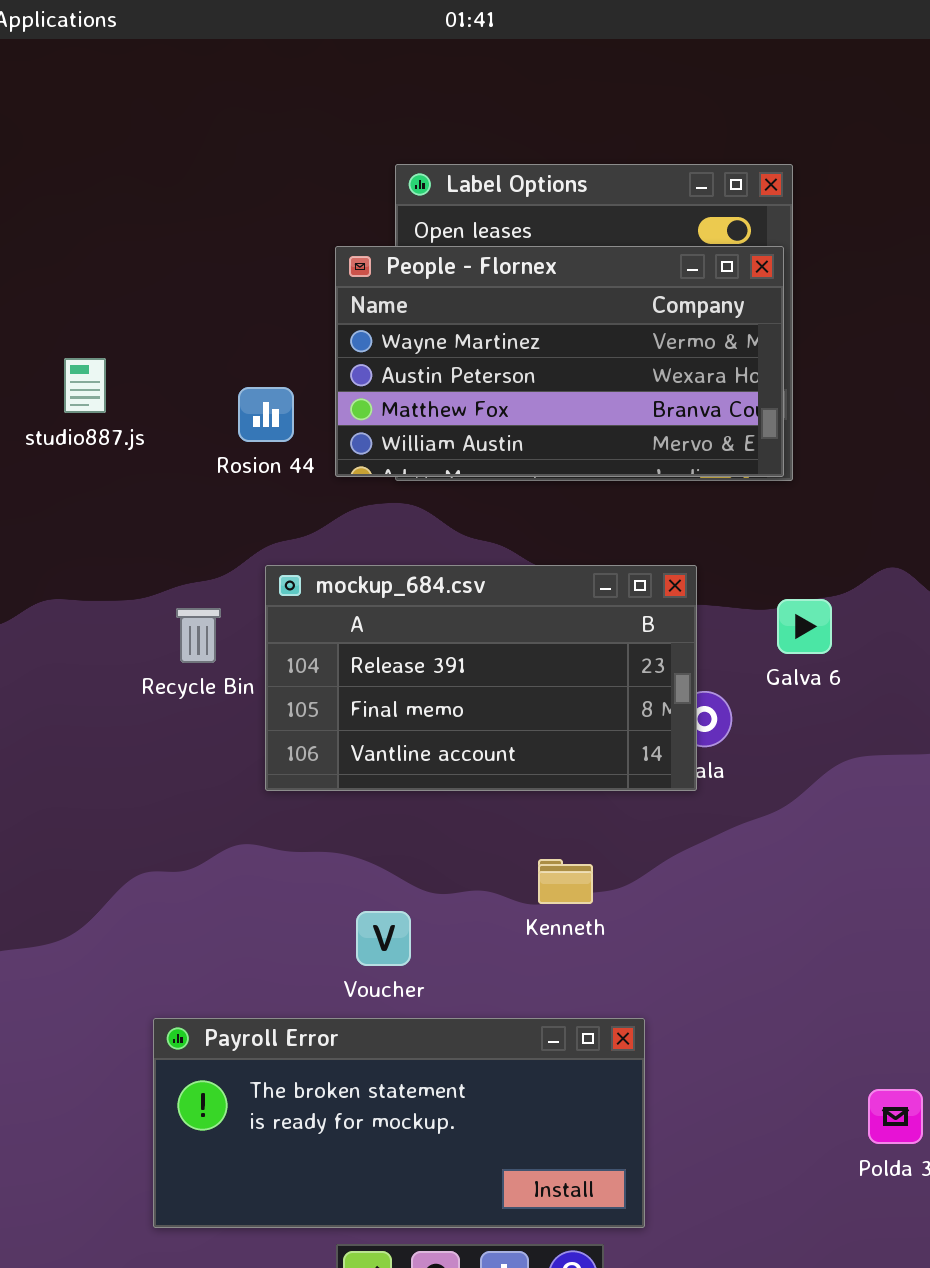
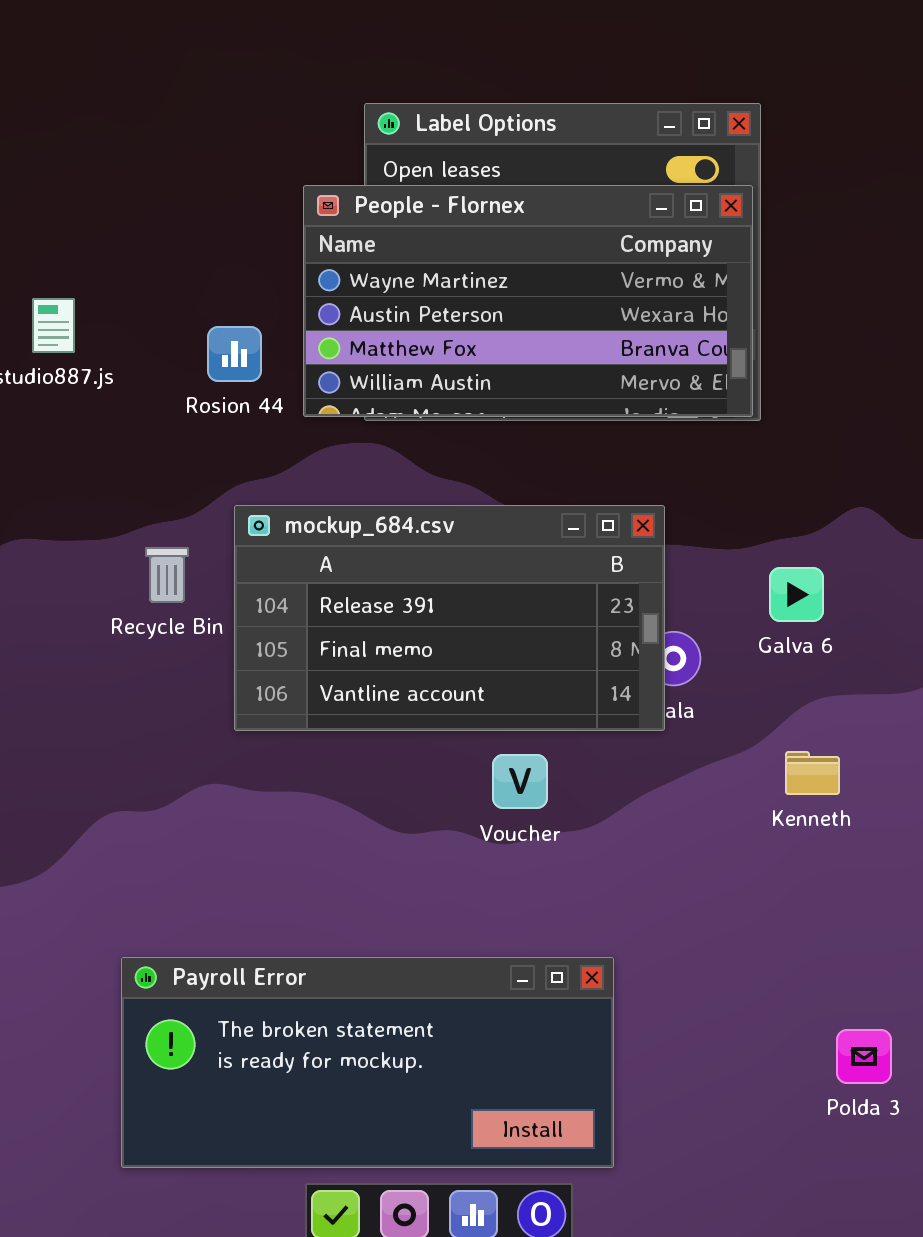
Galva 6: [777,599,832,654] -> [769,567,824,622], moved
Kenneth: [538,859,593,904] -> [785,751,840,795], moved
Voucher: [356,911,411,966] -> [492,754,548,809], moved

